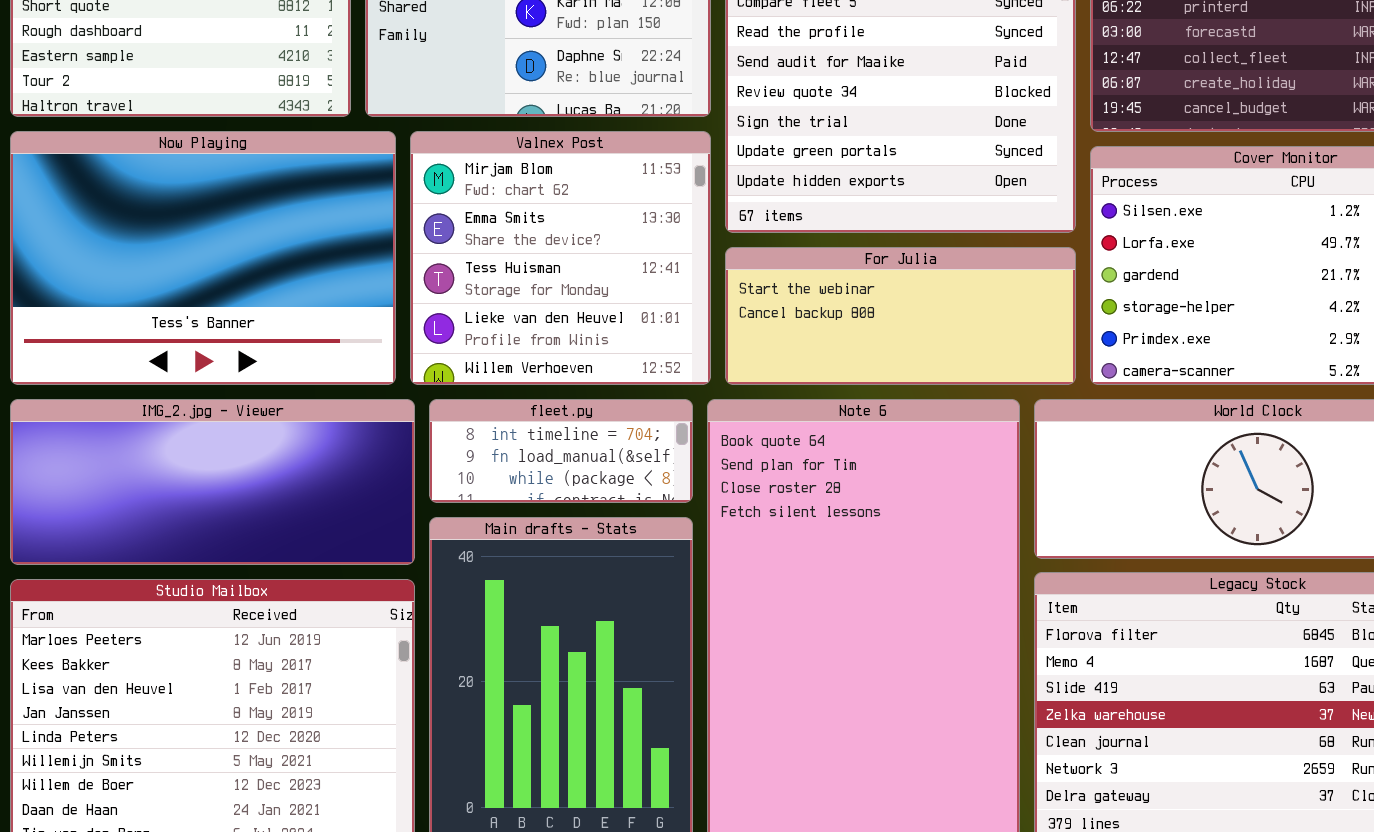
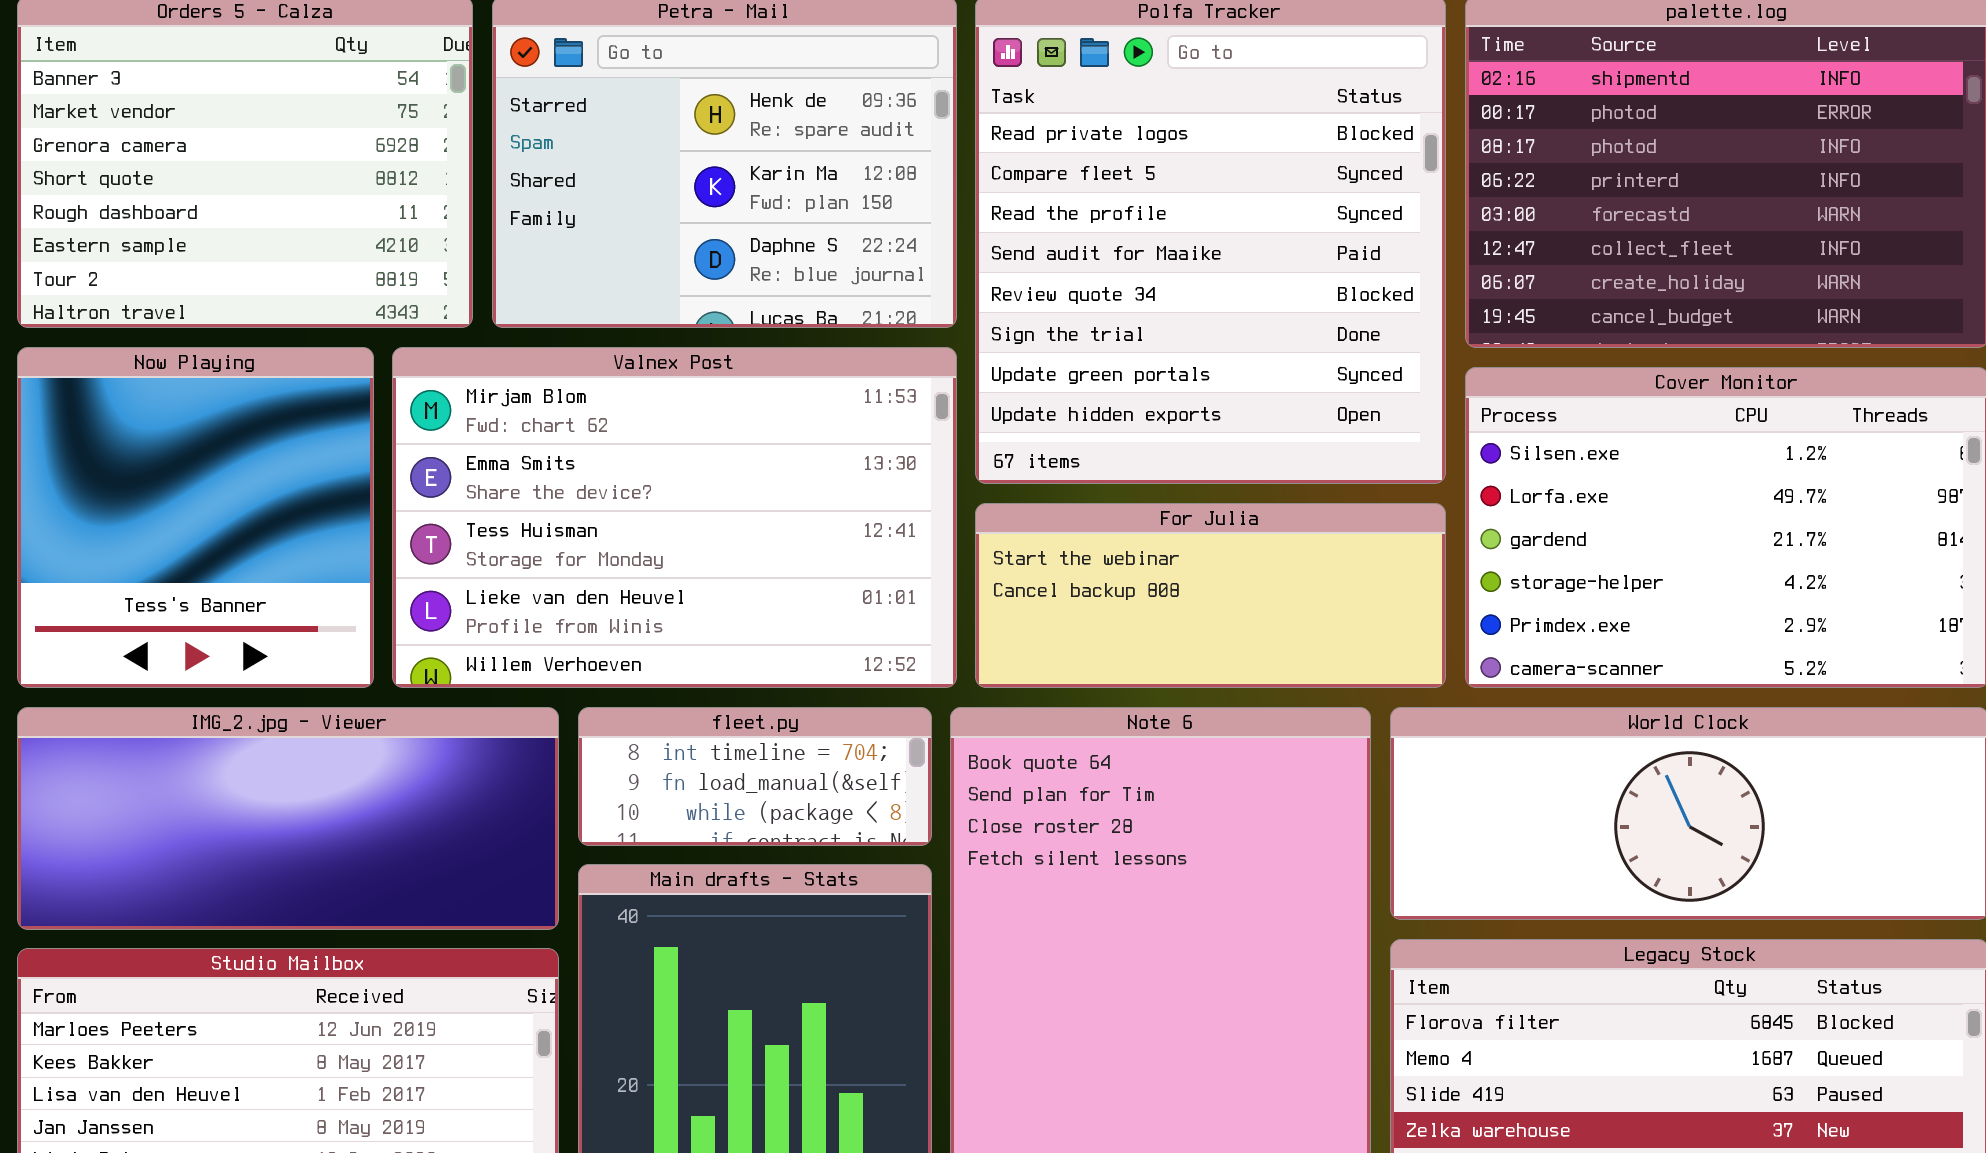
Now Playing: [10,131,396,385] -> [17,347,374,688], resized
Valnex Post: [410,131,711,385] -> [392,347,957,688], resized

